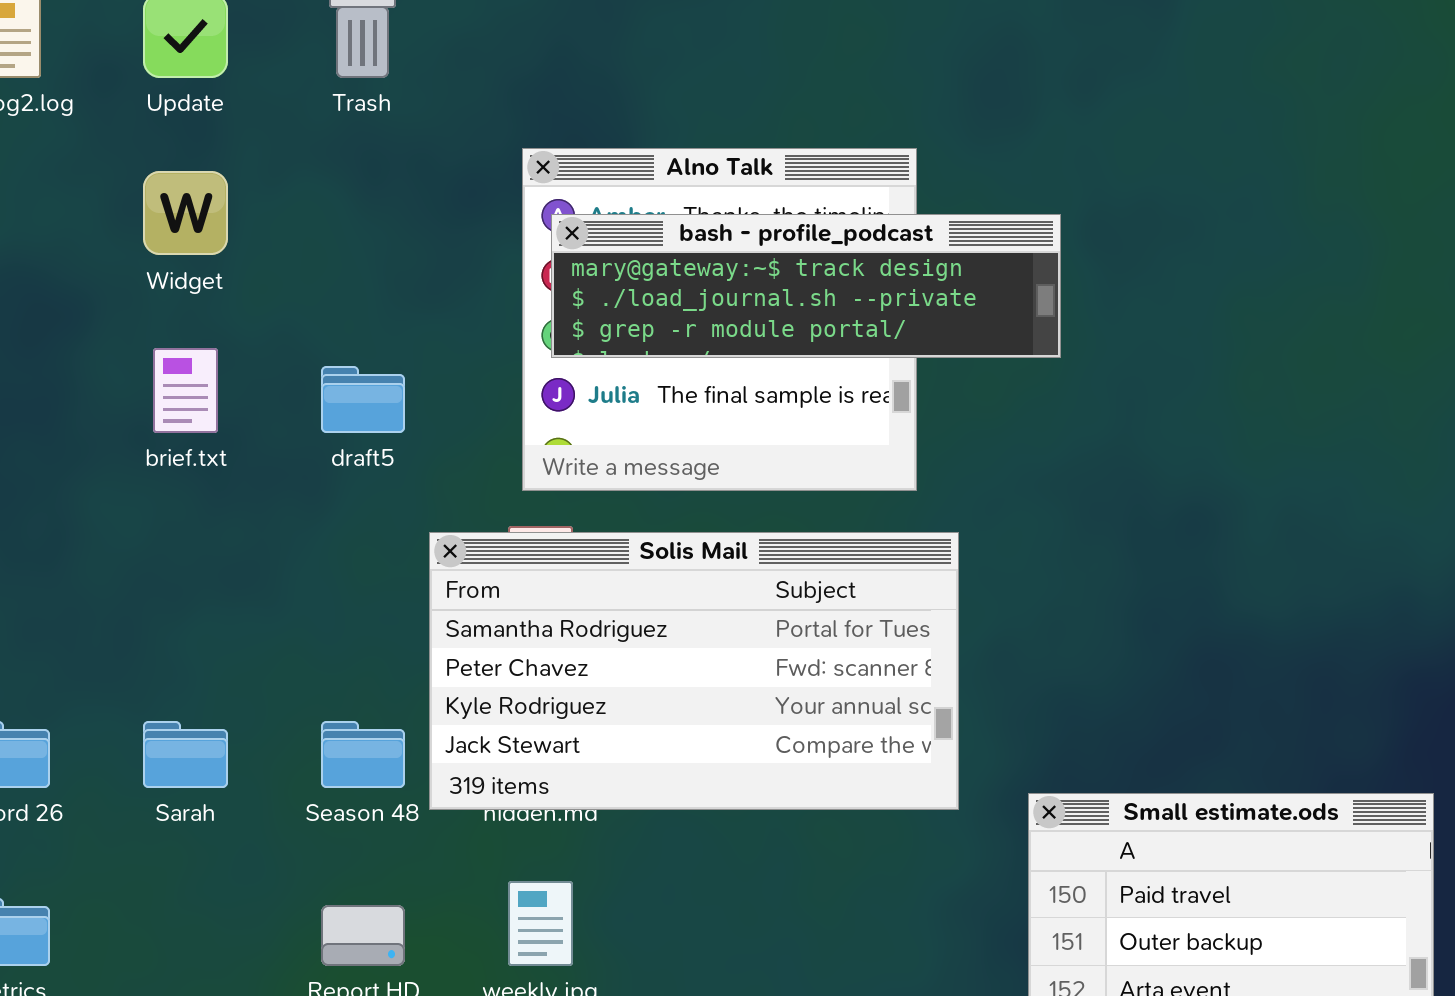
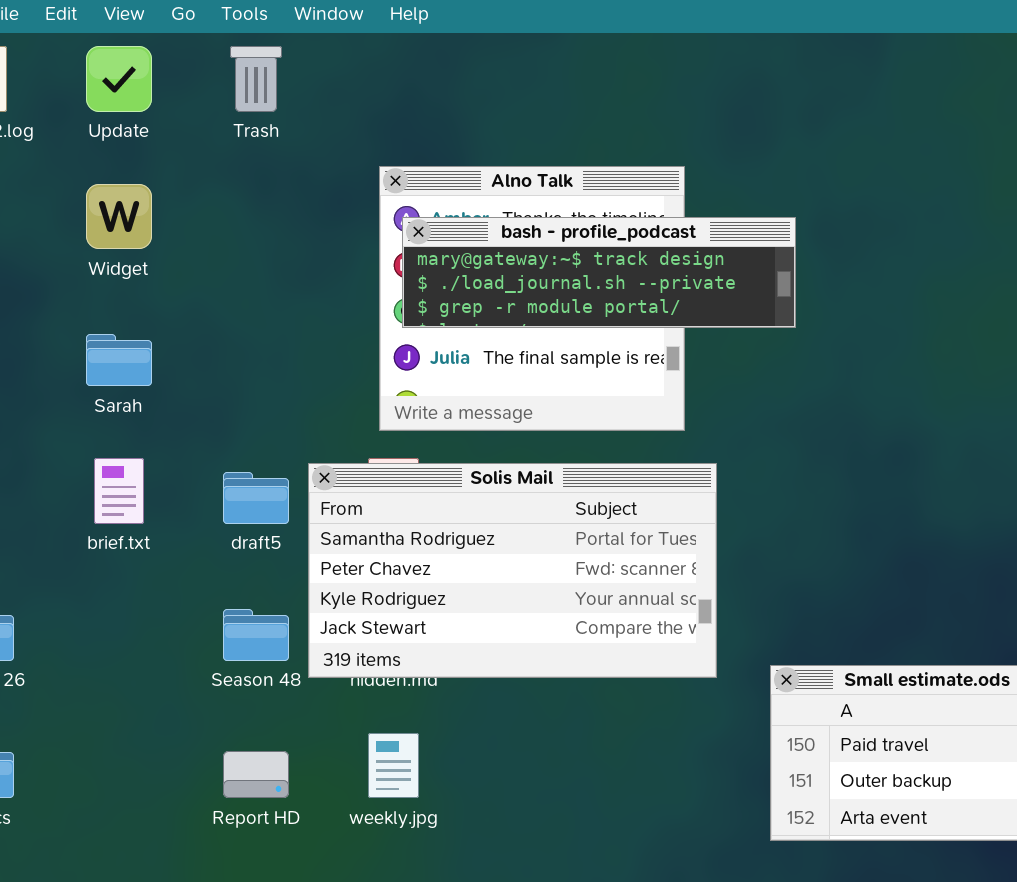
brief.txt: [153,348,218,433] -> [94,458,144,524], moved
draft5: [321,366,405,433] -> [223,472,289,524], moved
Sarah: [143,721,228,788] -> [86,334,152,386], moved

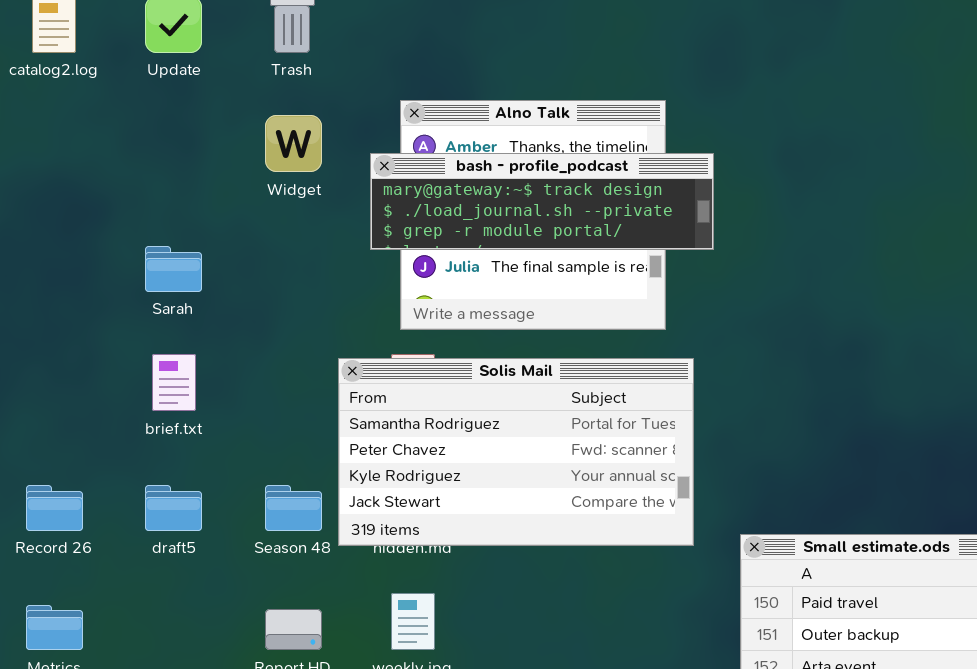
Widget: [86,184,152,249] -> [265,115,322,172], moved
bash - profile_podcast: [402,217,796,328] -> [370,153,714,250], moved
draft5: [223,472,289,524] -> [145,485,202,531], moved

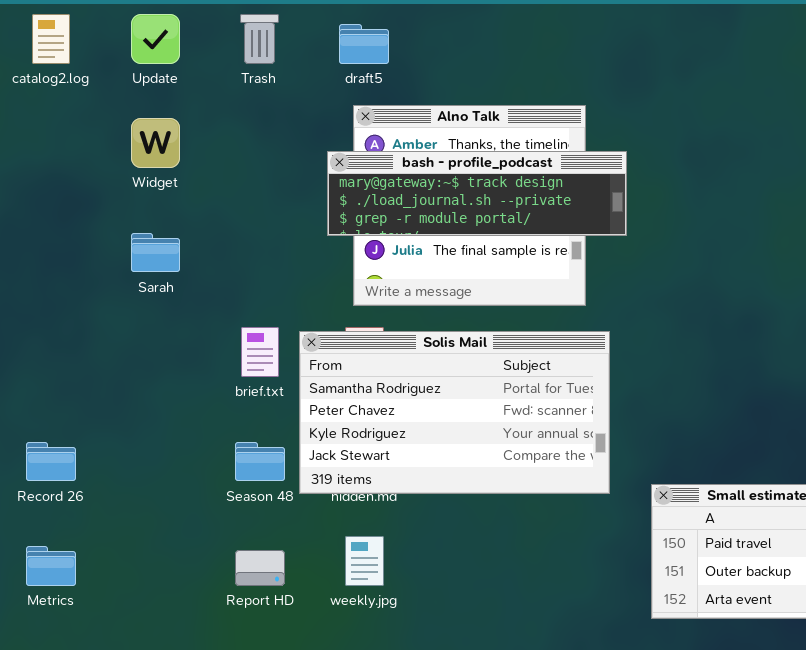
Widget: [265,115,322,172] -> [131,118,180,168], moved
brief.txt: [152,354,196,411] -> [241,327,279,377], moved
draft5: [145,485,202,531] -> [339,24,389,64], moved

